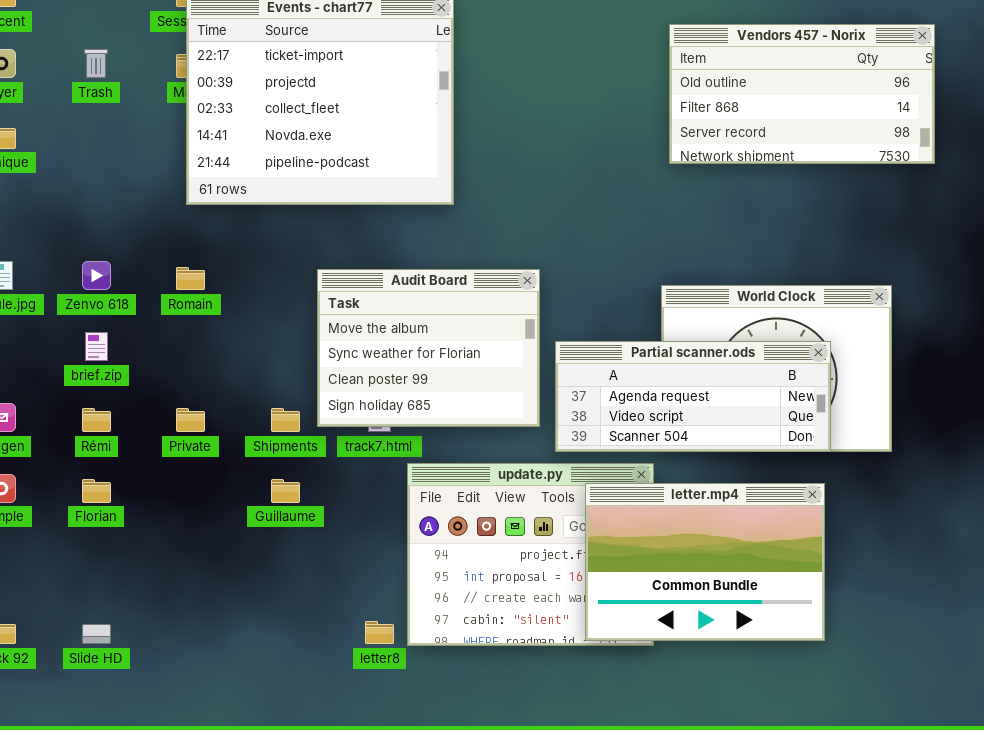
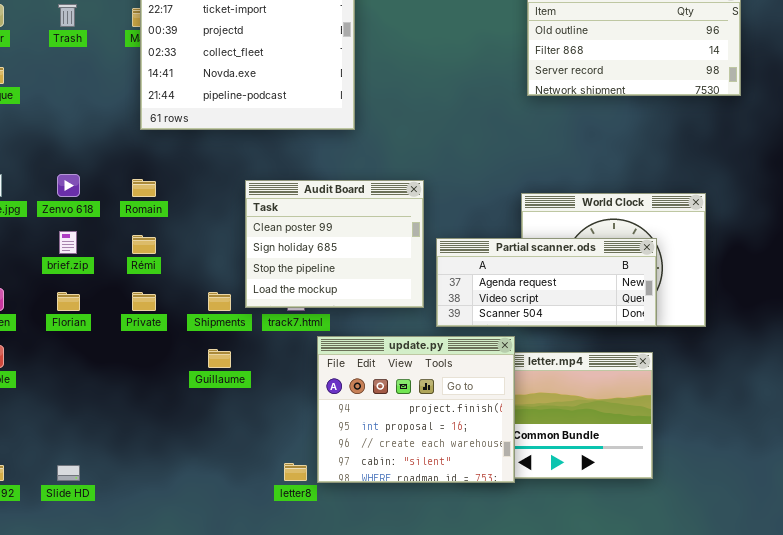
Audit Board: [317,269,540,427] -> [245,180,424,308], scrolled down 2 rows
Rémi: [82,408,111,432] -> [132,235,156,254], moved
update.py: [407,463,654,646] -> [317,336,515,483], raised
Florian: [82,479,111,503] -> [57,292,80,311], moved

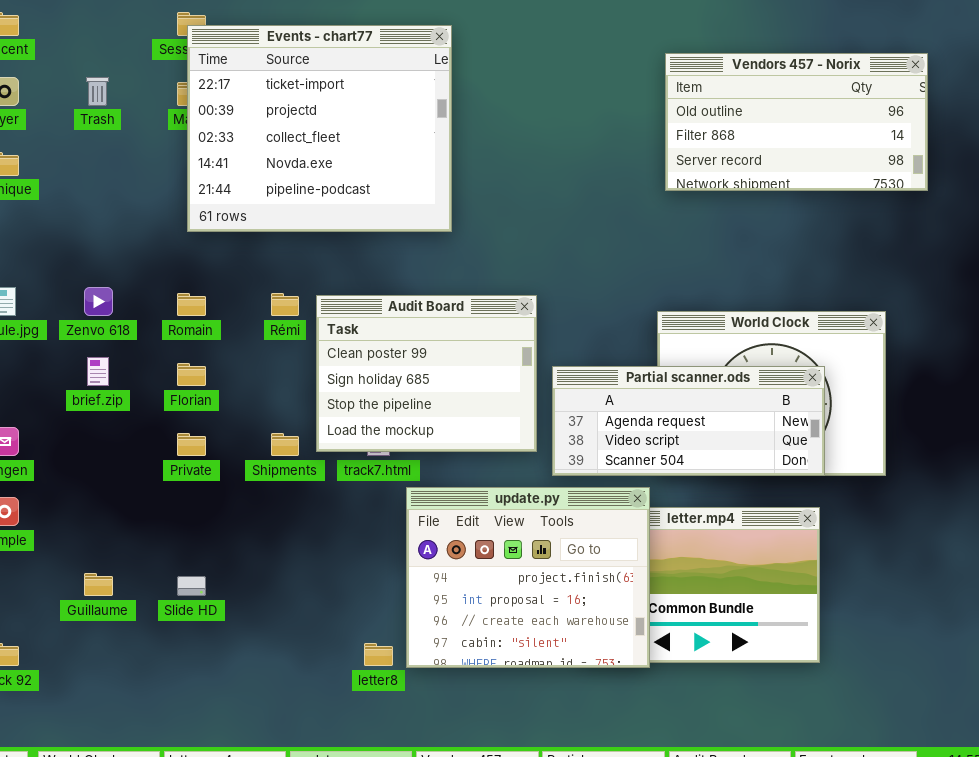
Rémi: [132,235,156,254] -> [271,293,299,316], moved
Florian: [57,292,80,311] -> [177,363,206,386], moved
Guillaume: [208,349,231,368] -> [84,573,113,596], moved
Slide HD: [57,465,80,481] -> [177,576,206,596], moved

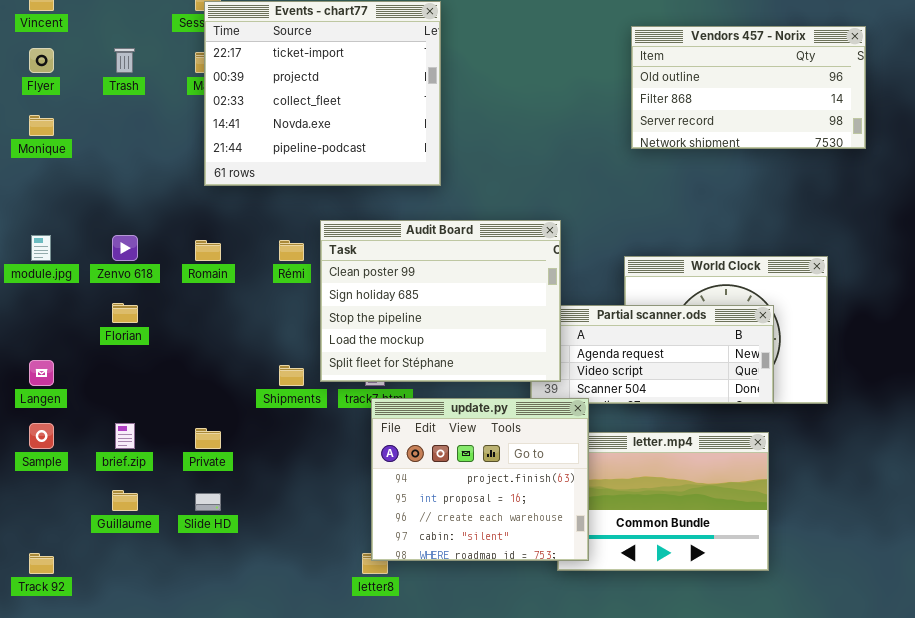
Audit Board: [316,295,537,452] -> [320,220,561,382], resized
brief.zip: [87,357,109,386] -> [115,423,135,449], moved
Florian: [177,363,206,386] -> [112,303,138,323], moved
Private: [177,433,206,456] -> [195,428,221,449], moved
update.py: [406,487,650,668] -> [371,398,589,561], moved

